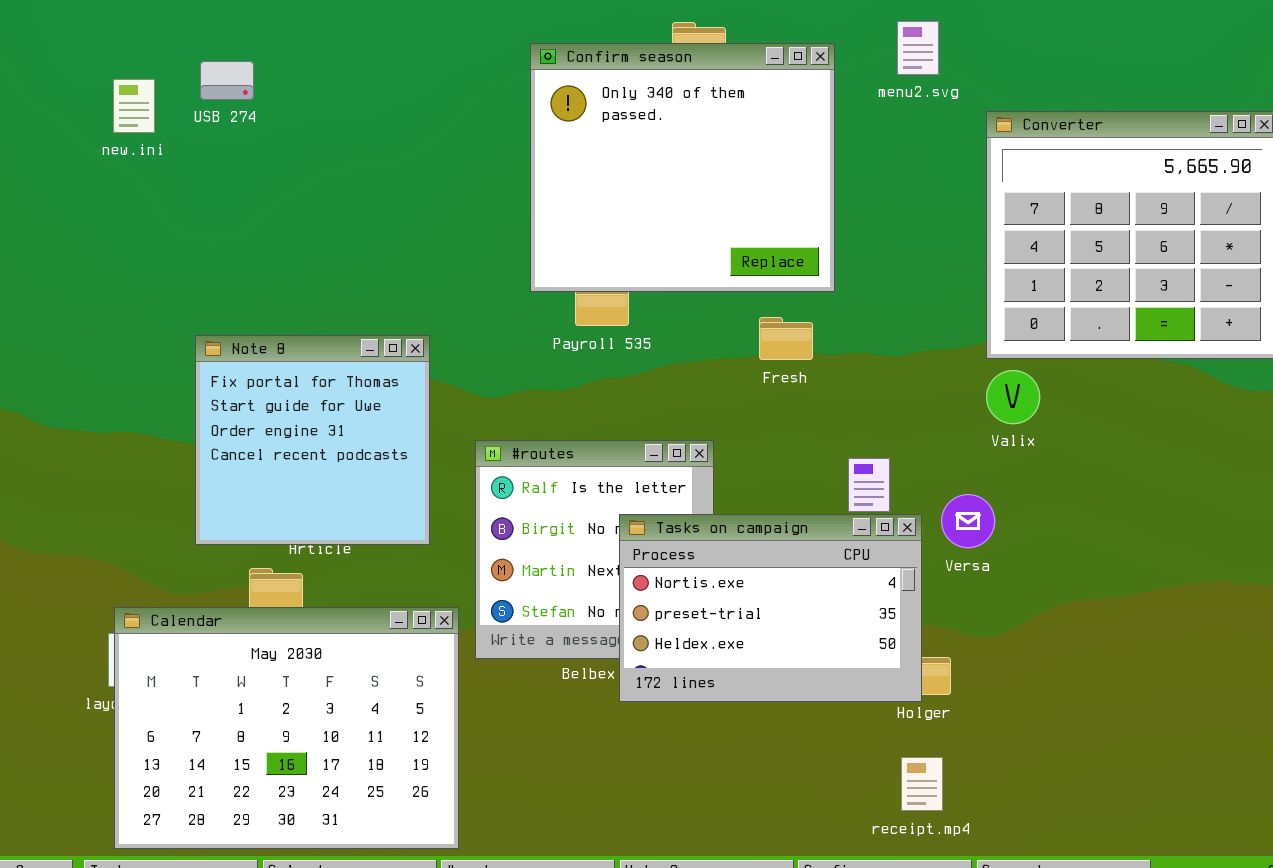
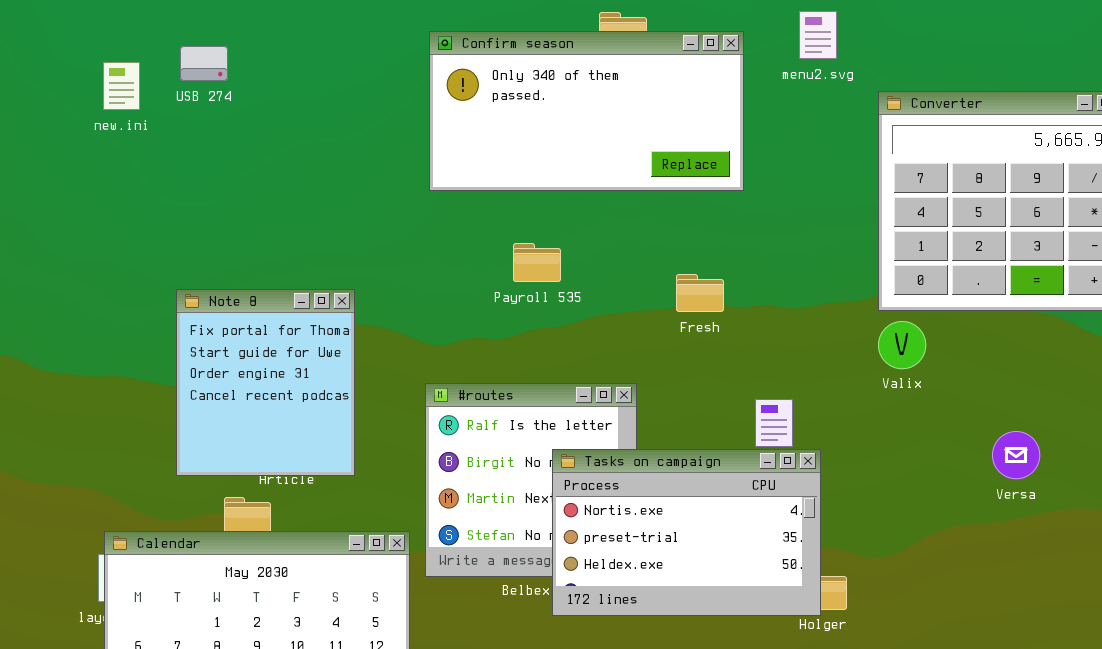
Confirm season: [530,43,835,292] -> [429,31,744,191], resized
Note 8: [195,335,430,545] -> [176,289,355,476], resized
Versa: [941,494,995,548] -> [992,431,1040,479], moved

